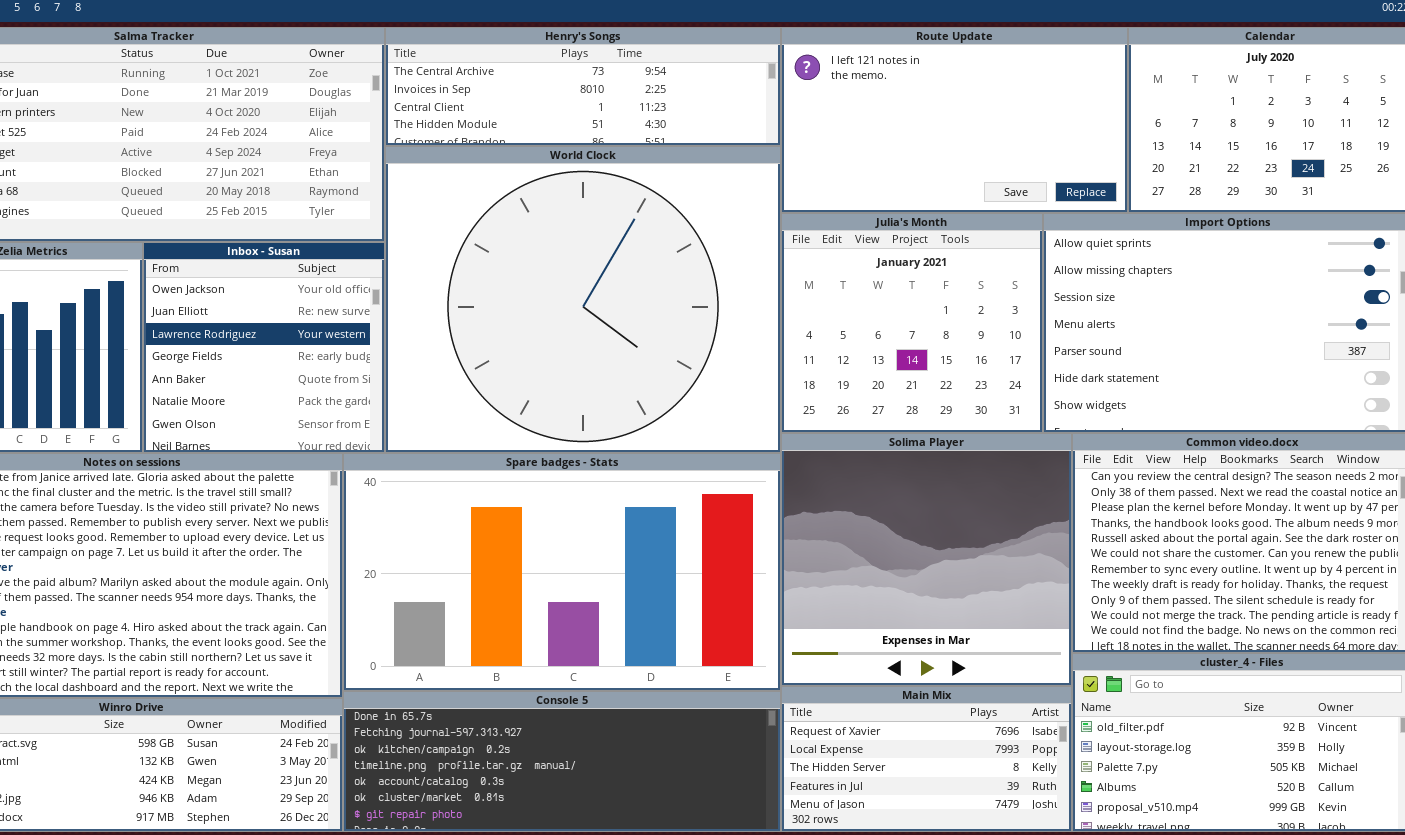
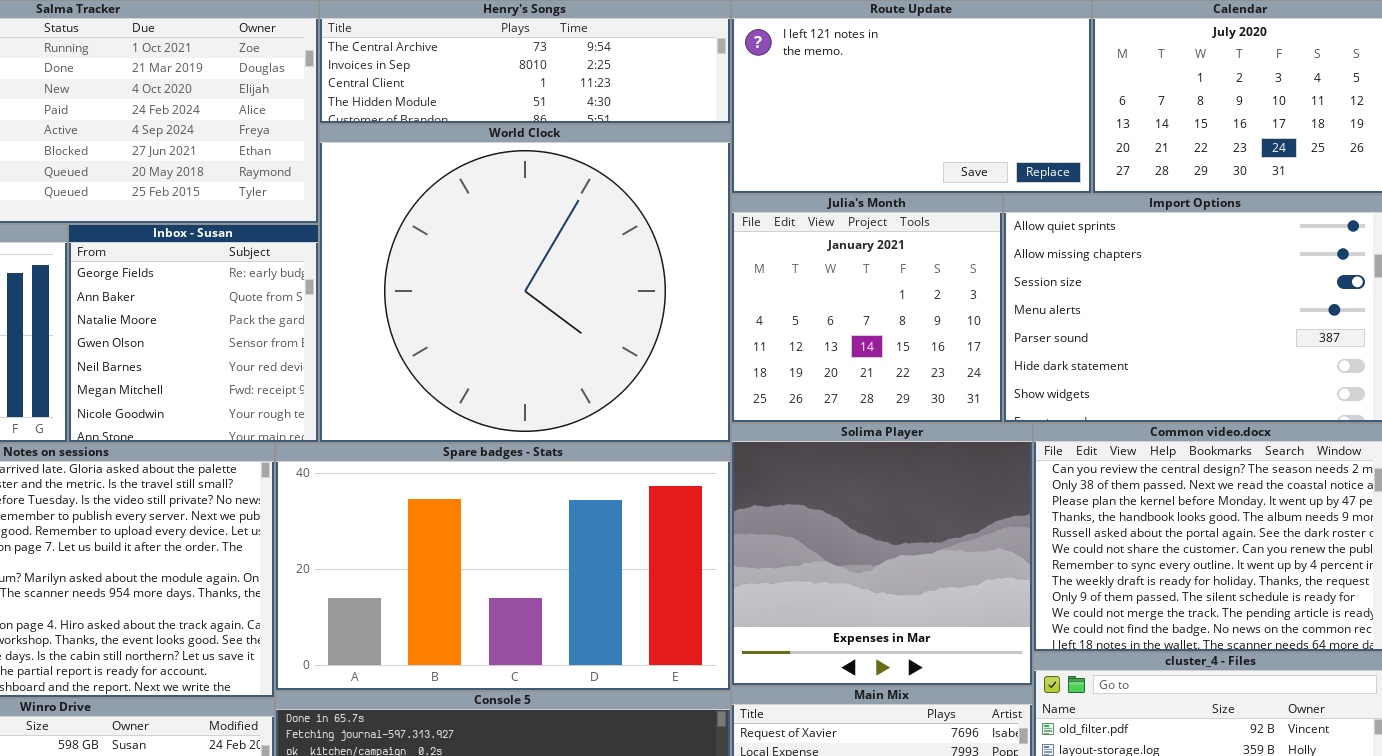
Inbox - Susan: [143,242,385,453] -> [68,224,319,443], scrolled down 3 rows

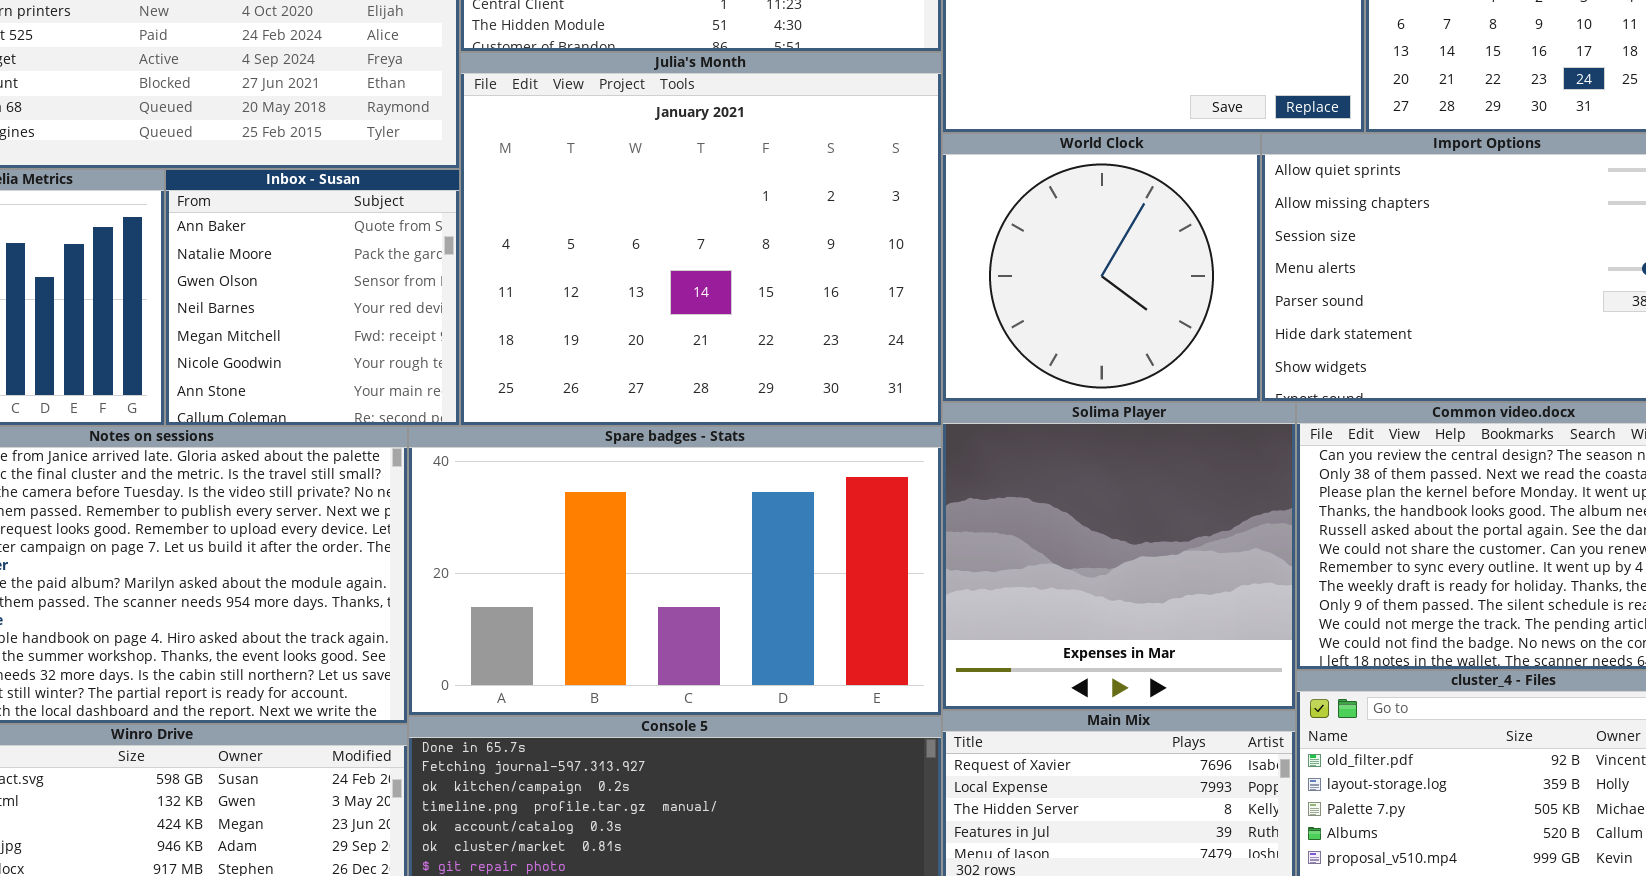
World Clock: [319,124,731,443] -> [942,133,1261,402], moved, resized
Julia's Month: [731,194,1003,423] -> [460,52,942,426], moved, resized
Inbox - Susan: [68,224,319,443] -> [165,169,460,426], scrolled down 1 row

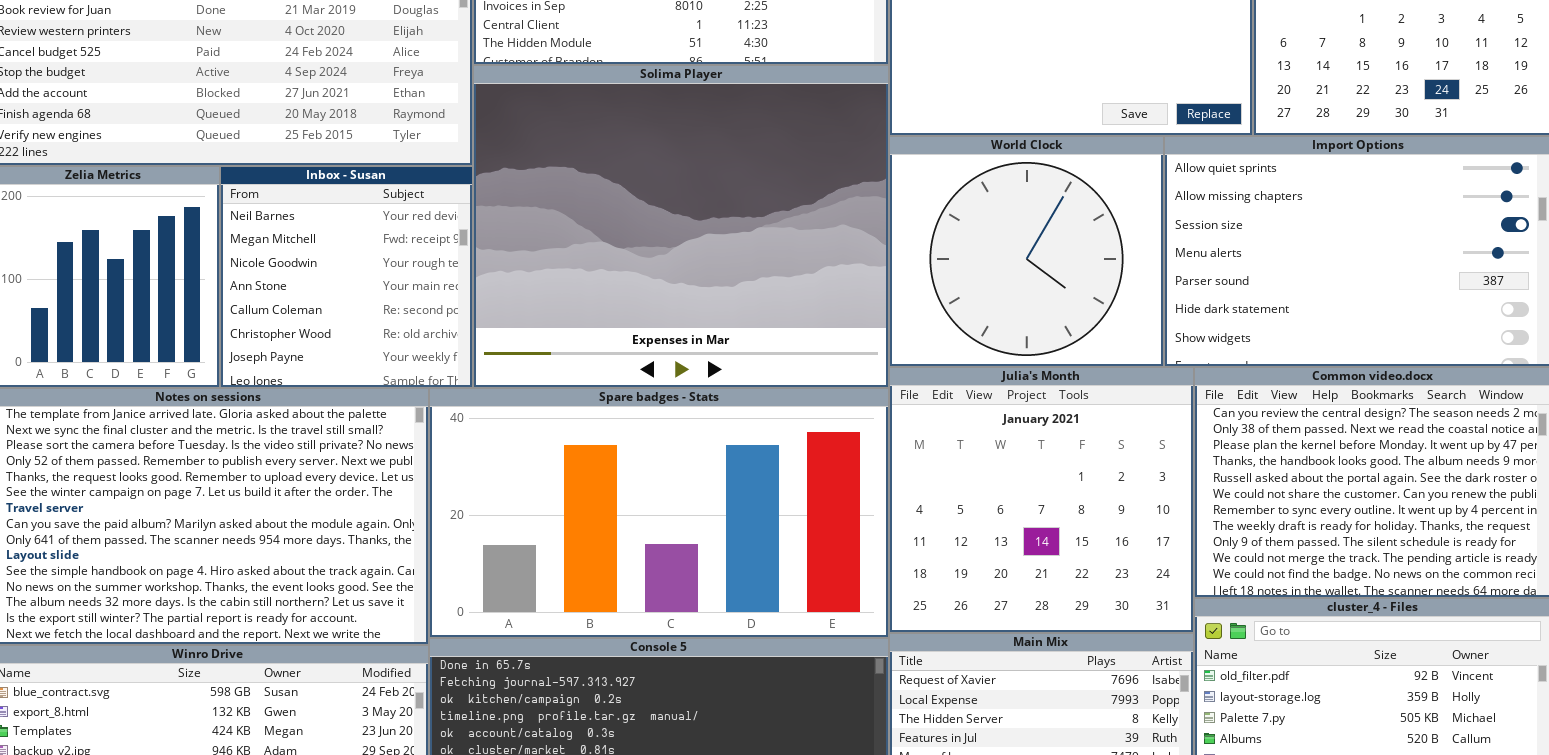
Julia's Month: [460,52,942,426] -> [889,367,1194,633], moved, resized
Inbox - Susan: [165,169,460,426] -> [220,166,473,388], scrolled down 3 rows
Solima Player: [942,402,1296,710] -> [473,65,889,388], moved, resized

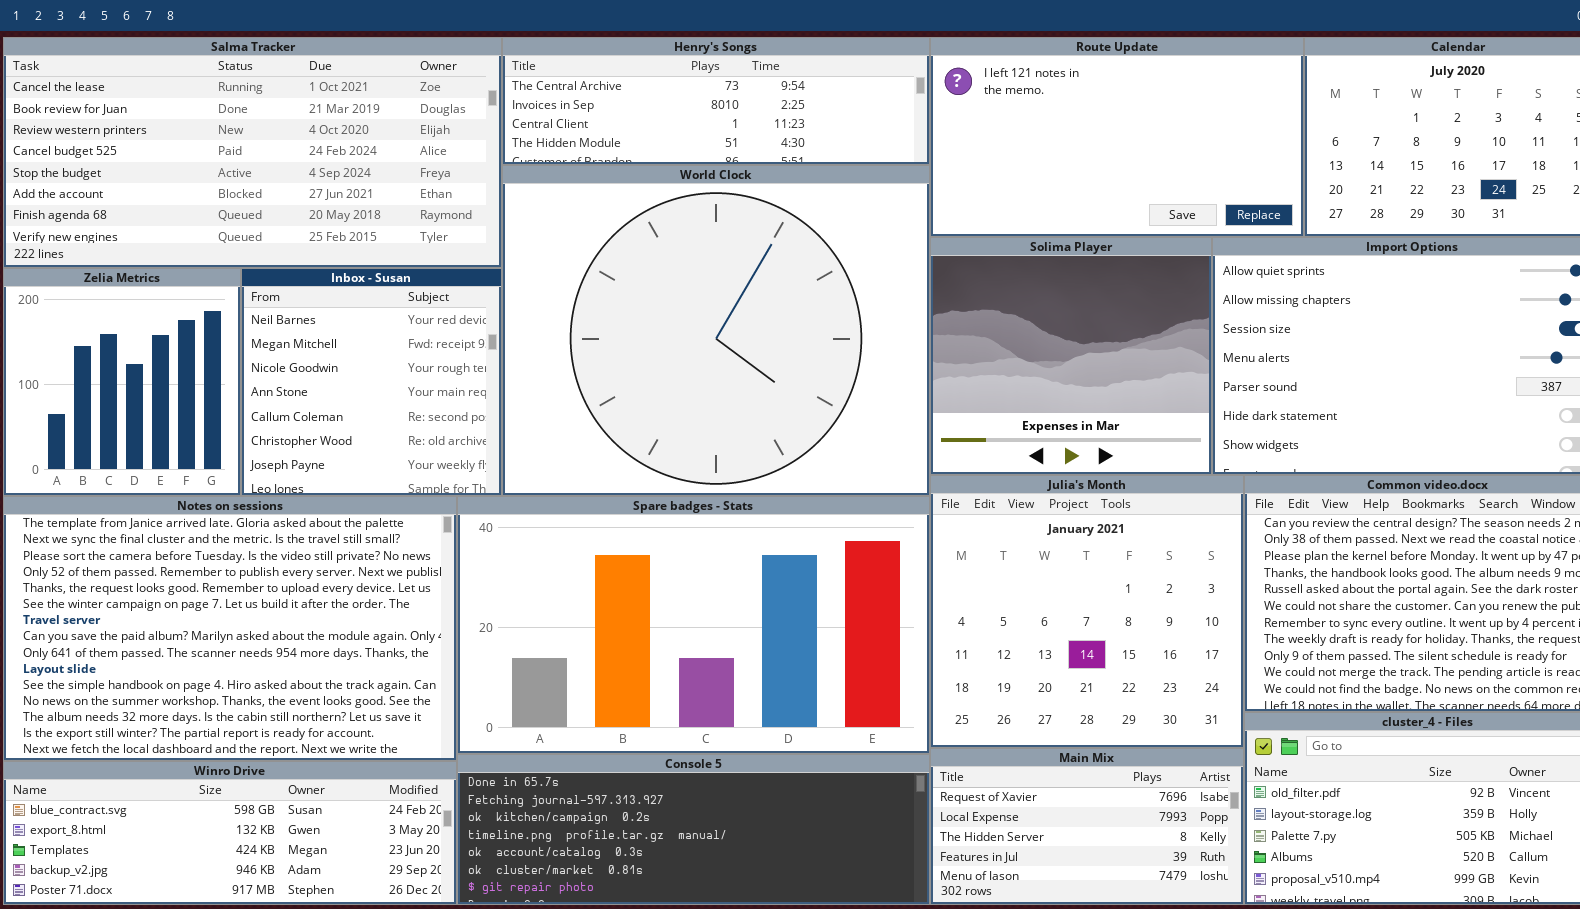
Solima Player: [473,65,889,388] -> [930,237,1212,475], moved, resized
World Clock: [889,136,1164,367] -> [502,165,930,496], moved, resized

